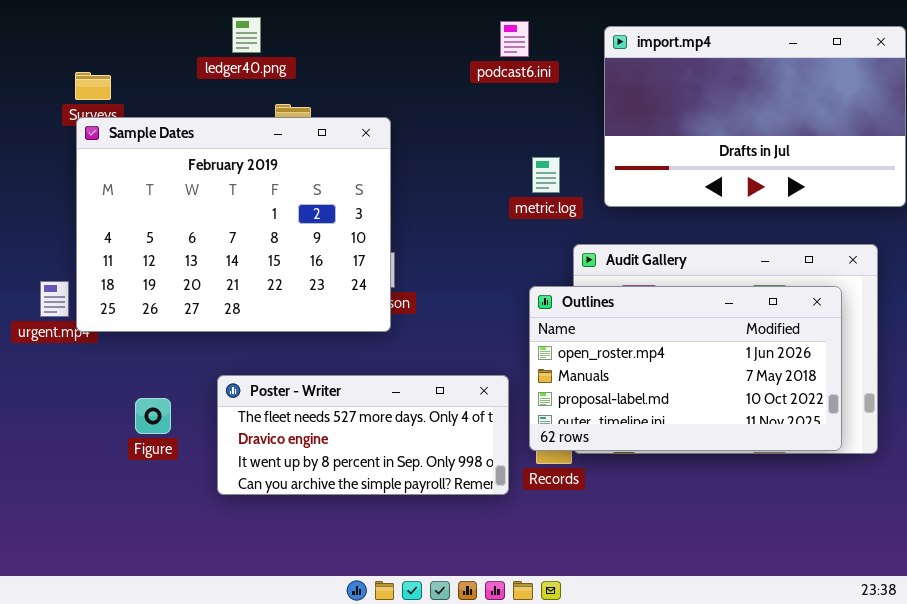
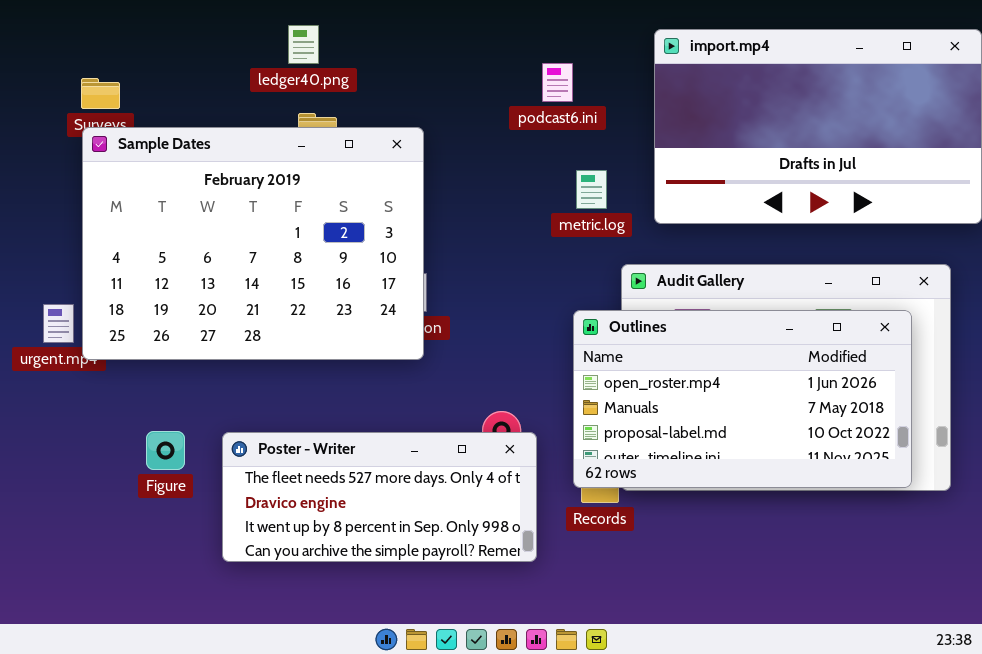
ledger40.png: [232,17,261,53] -> [288,25,319,64], moved
podcast6.ini: [500,21,529,57] -> [542,63,573,102], moved
Poster - Writer: [217,375,509,495] -> [222,432,537,562], moved

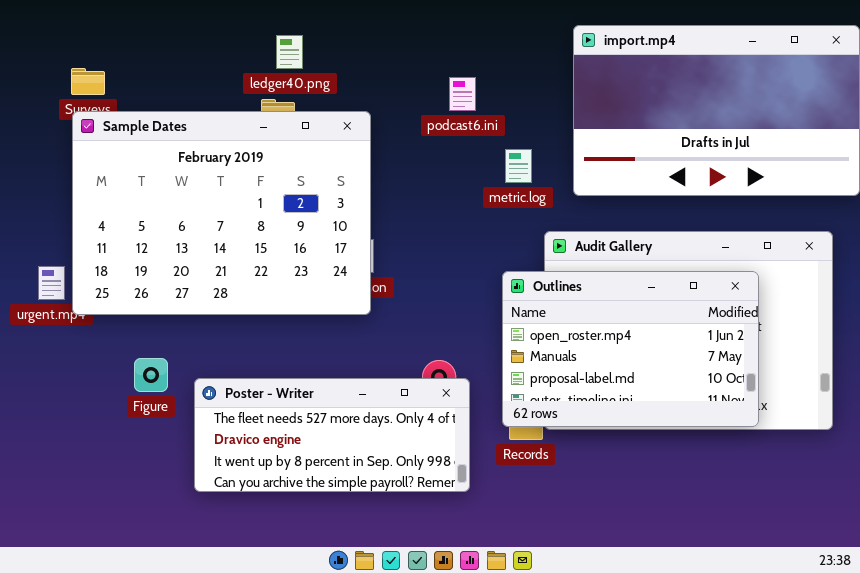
ledger40.png: [288,25,319,64] -> [276,35,303,69], moved
podcast6.ini: [542,63,573,102] -> [449,77,476,111], moved
Outlines: [573,310,912,488] -> [502,271,759,427], resized
Figure: [146,431,185,470] -> [134,358,168,392], moved

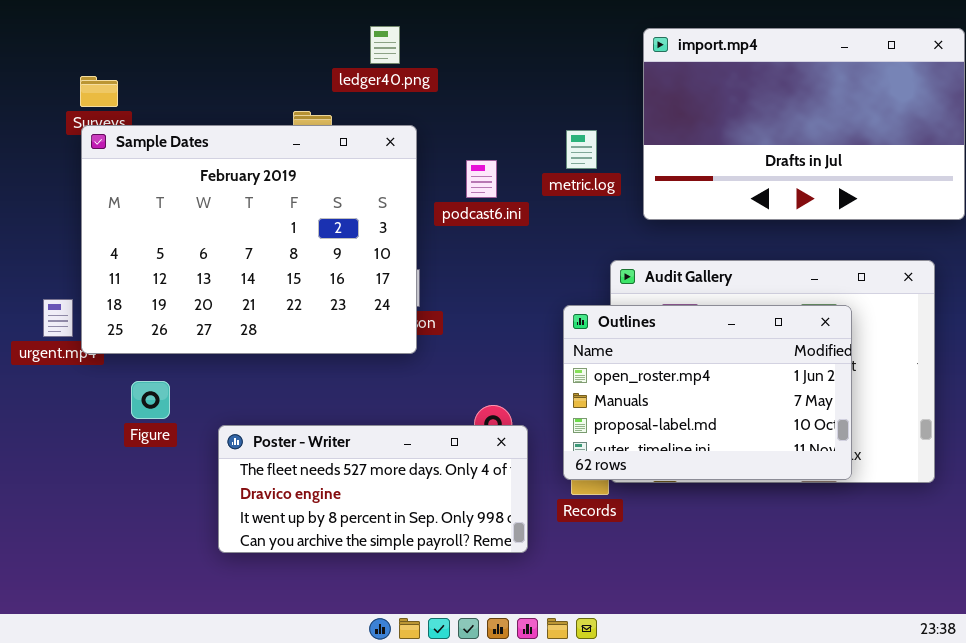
ledger40.png: [276,35,303,69] -> [370,26,400,64], moved
podcast6.ini: [449,77,476,111] -> [466,160,497,198], moved
metric.log: [505,149,532,183] -> [566,130,597,169], moved
Figure: [134,358,168,392] -> [131,381,170,419], moved

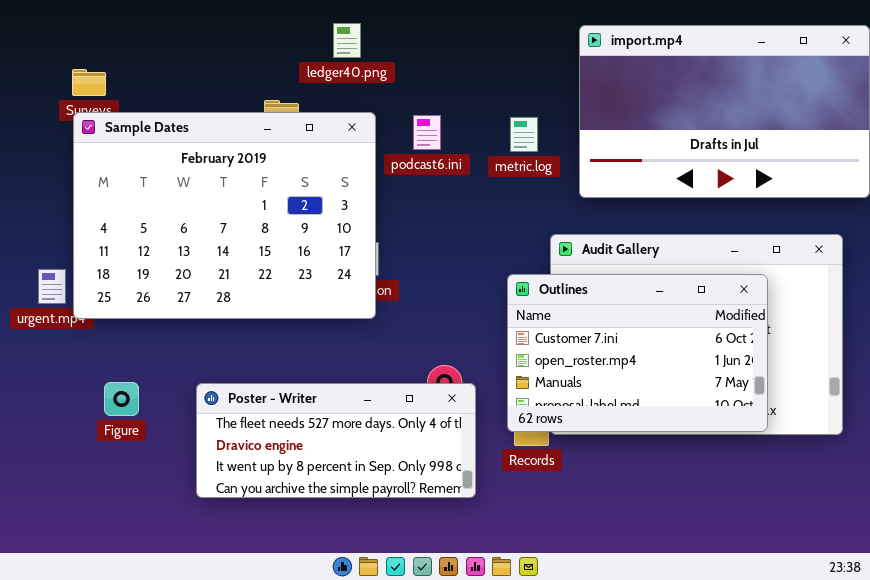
podcast6.ini: [466,160,497,198] -> [413,115,441,150], moved
Outlines: [563,305,852,480] -> [507,274,768,432], scrolled up 1 row
Figure: [131,381,170,419] -> [104,382,139,416], moved

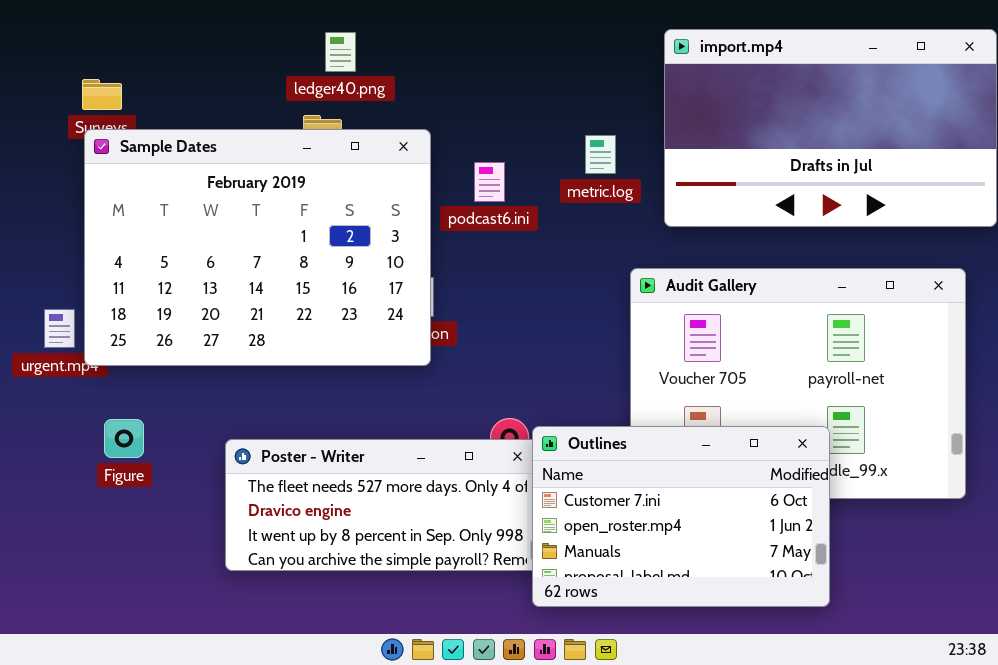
ledger40.png: [333,23,361,58] -> [325,32,356,72], moved
podcast6.ini: [413,115,441,150] -> [474,162,505,202], moved
Outlines: [507,274,768,432] -> [532,426,830,607], moved
Figure: [104,382,139,416] -> [104,419,144,458], moved

